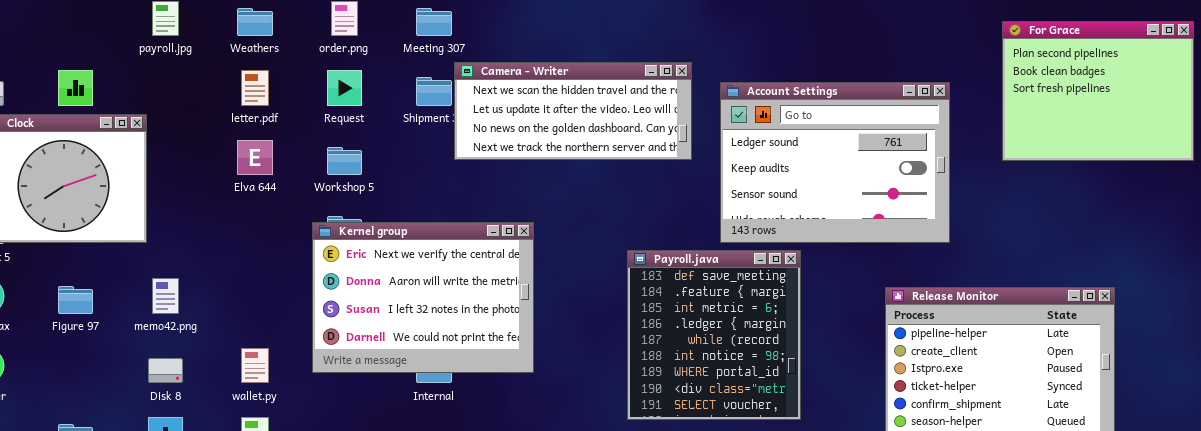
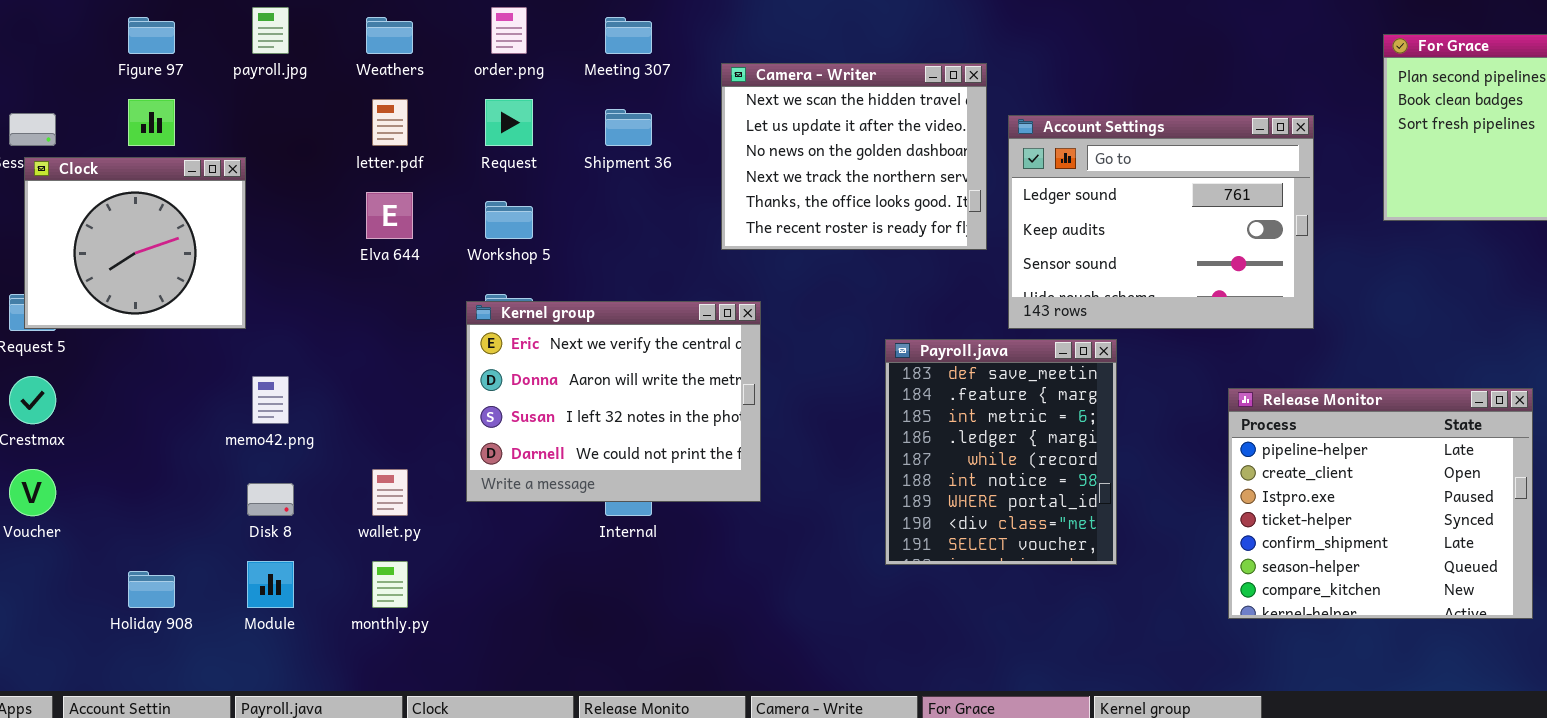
Camera - Writer: [454,62,692,160] -> [721,63,987,250], moved, resized
Figure 97: [58,286,93,314] -> [128,17,175,54], moved

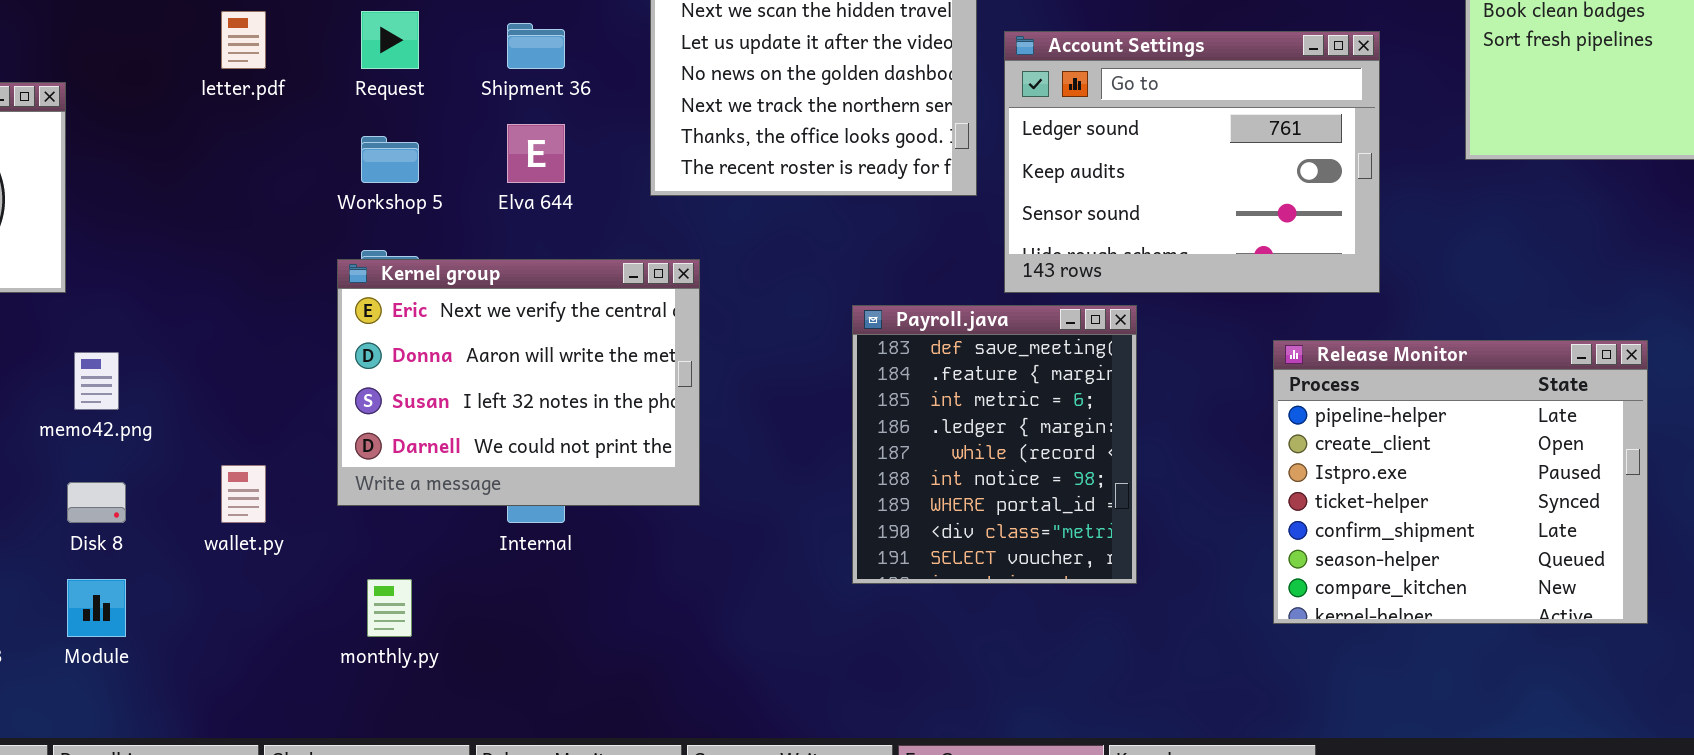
Elva 644: [366,192,413,239] -> [507,124,565,183], moved
Release Monitor: [1228,388,1533,619] -> [1273,340,1648,624], moved
monthly.py: [372,561,408,608] -> [367,579,412,637], moved

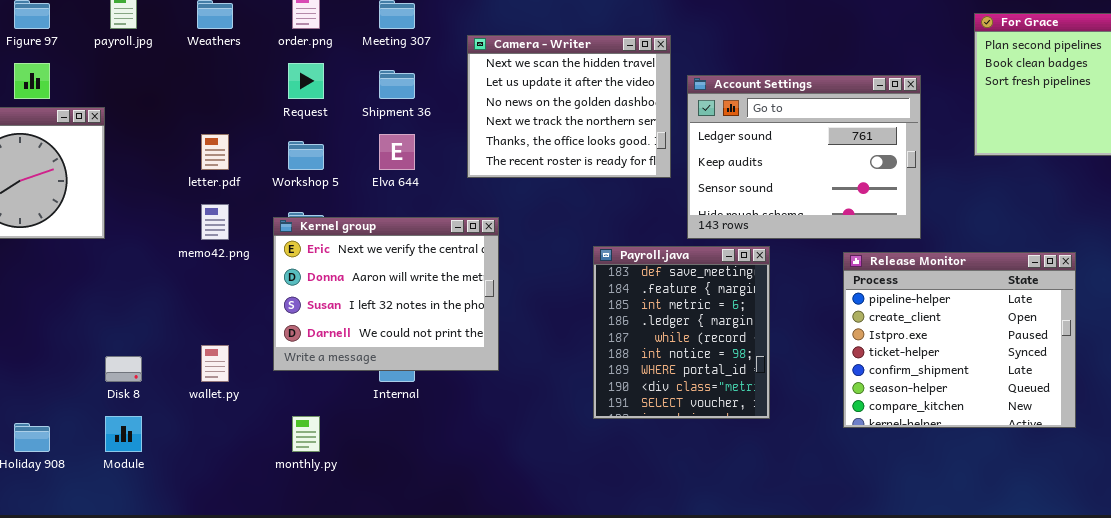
letter.pdf: [221,11,266,69] -> [201,134,229,170], moved
Release Monitor: [1273,340,1648,624] -> [843,252,1076,428], moved
memo42.png: [74,352,119,410] -> [201,204,229,240], moved

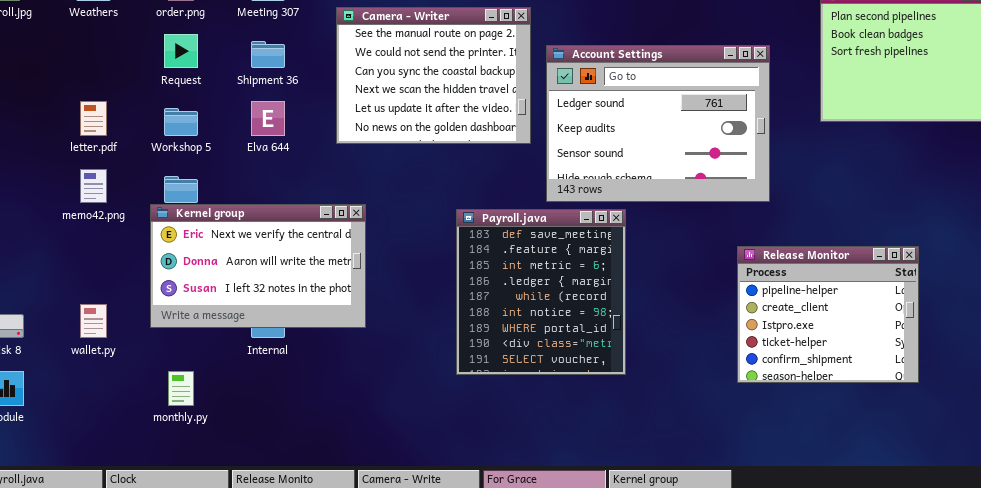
Camera - Writer: [467,35,671,178] -> [336,7,531,144], scrolled up 3 rows
Kernel group: [273,217,499,371] -> [150,204,366,328], resized
Release Monitor: [843,252,1076,428] -> [737,246,919,383], resized

